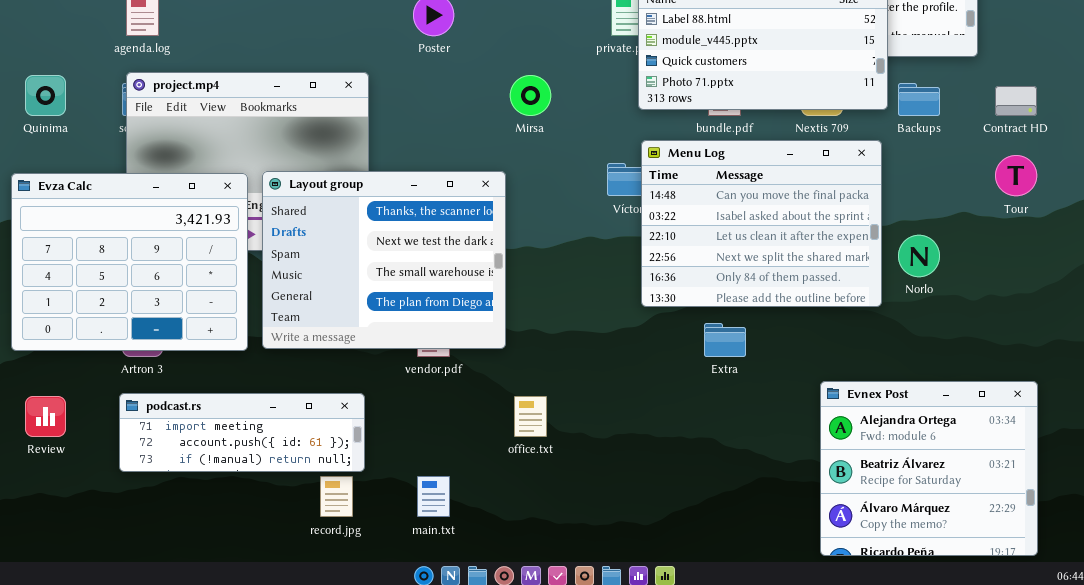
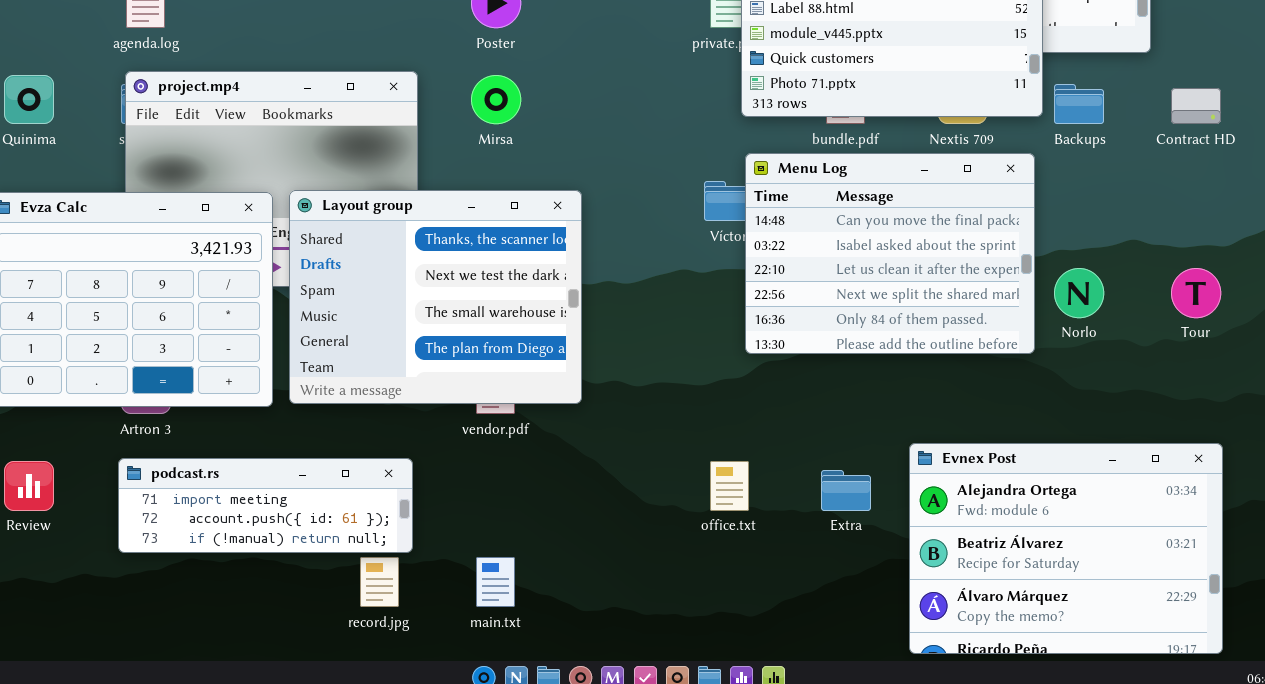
Mirsa: [510,75,551,116] -> [471,75,521,124], moved
Tour: [995,155,1037,196] -> [1171,268,1221,318], moved
Extra: [704,323,746,357] -> [821,470,871,511], moved
Evnex Post: [820,381,1038,556] -> [909,443,1223,654], resized
office.txt: [514,396,547,437] -> [710,461,749,511], moved

